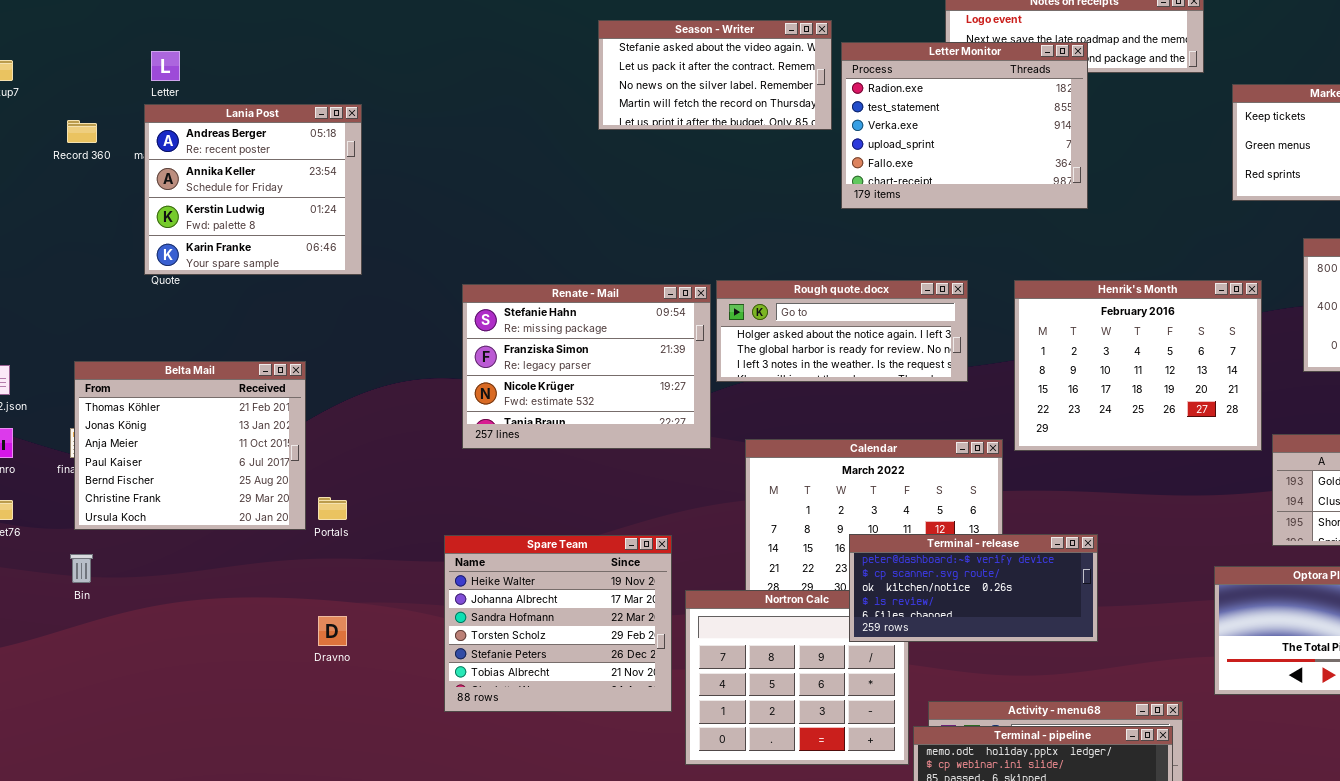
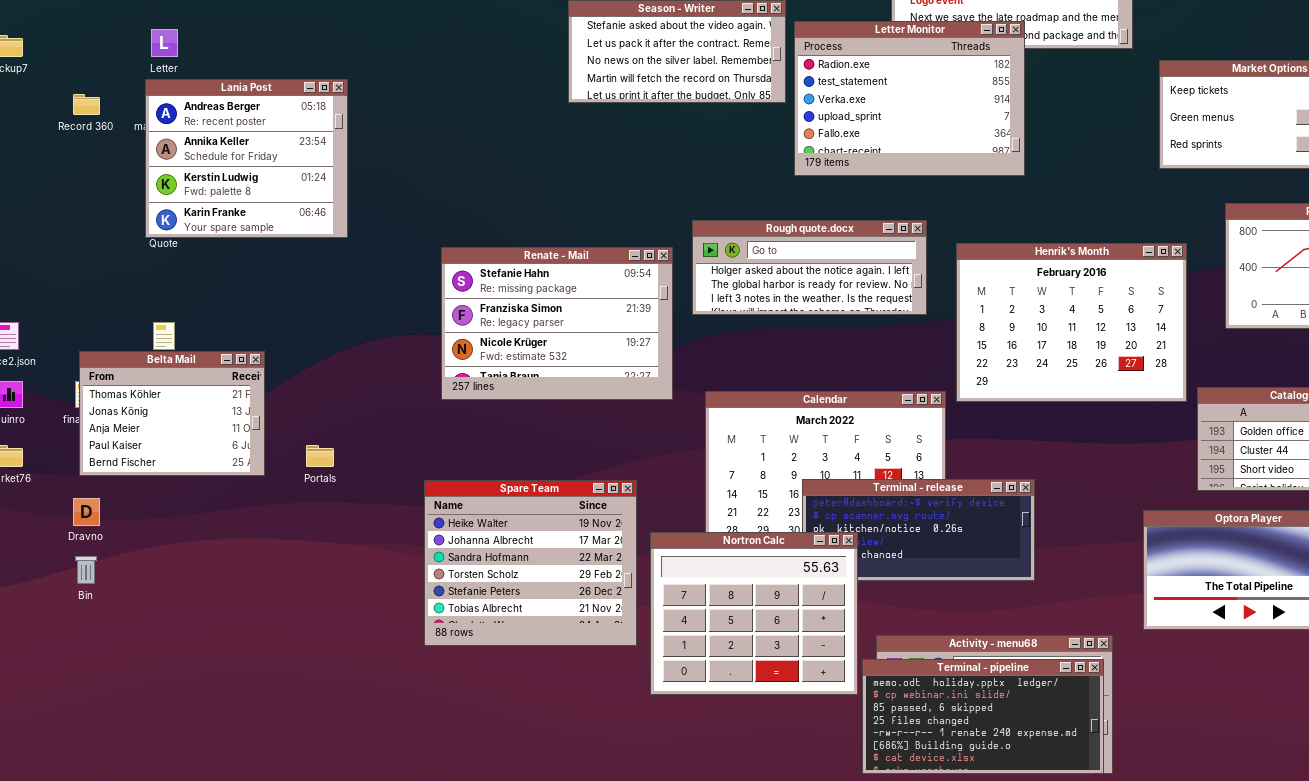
Rough quote.docx: [716,280,968,382] -> [692,220,927,315], moved
Belta Mail: [74,361,306,530] -> [79,351,265,476], resized
Bin: [70,554,93,583] -> [75,556,97,584], moved
Nortron Calc: [685,590,909,765] -> [650,532,858,695], raised
Dravno: [318,616,347,646] -> [73,498,100,526], moved

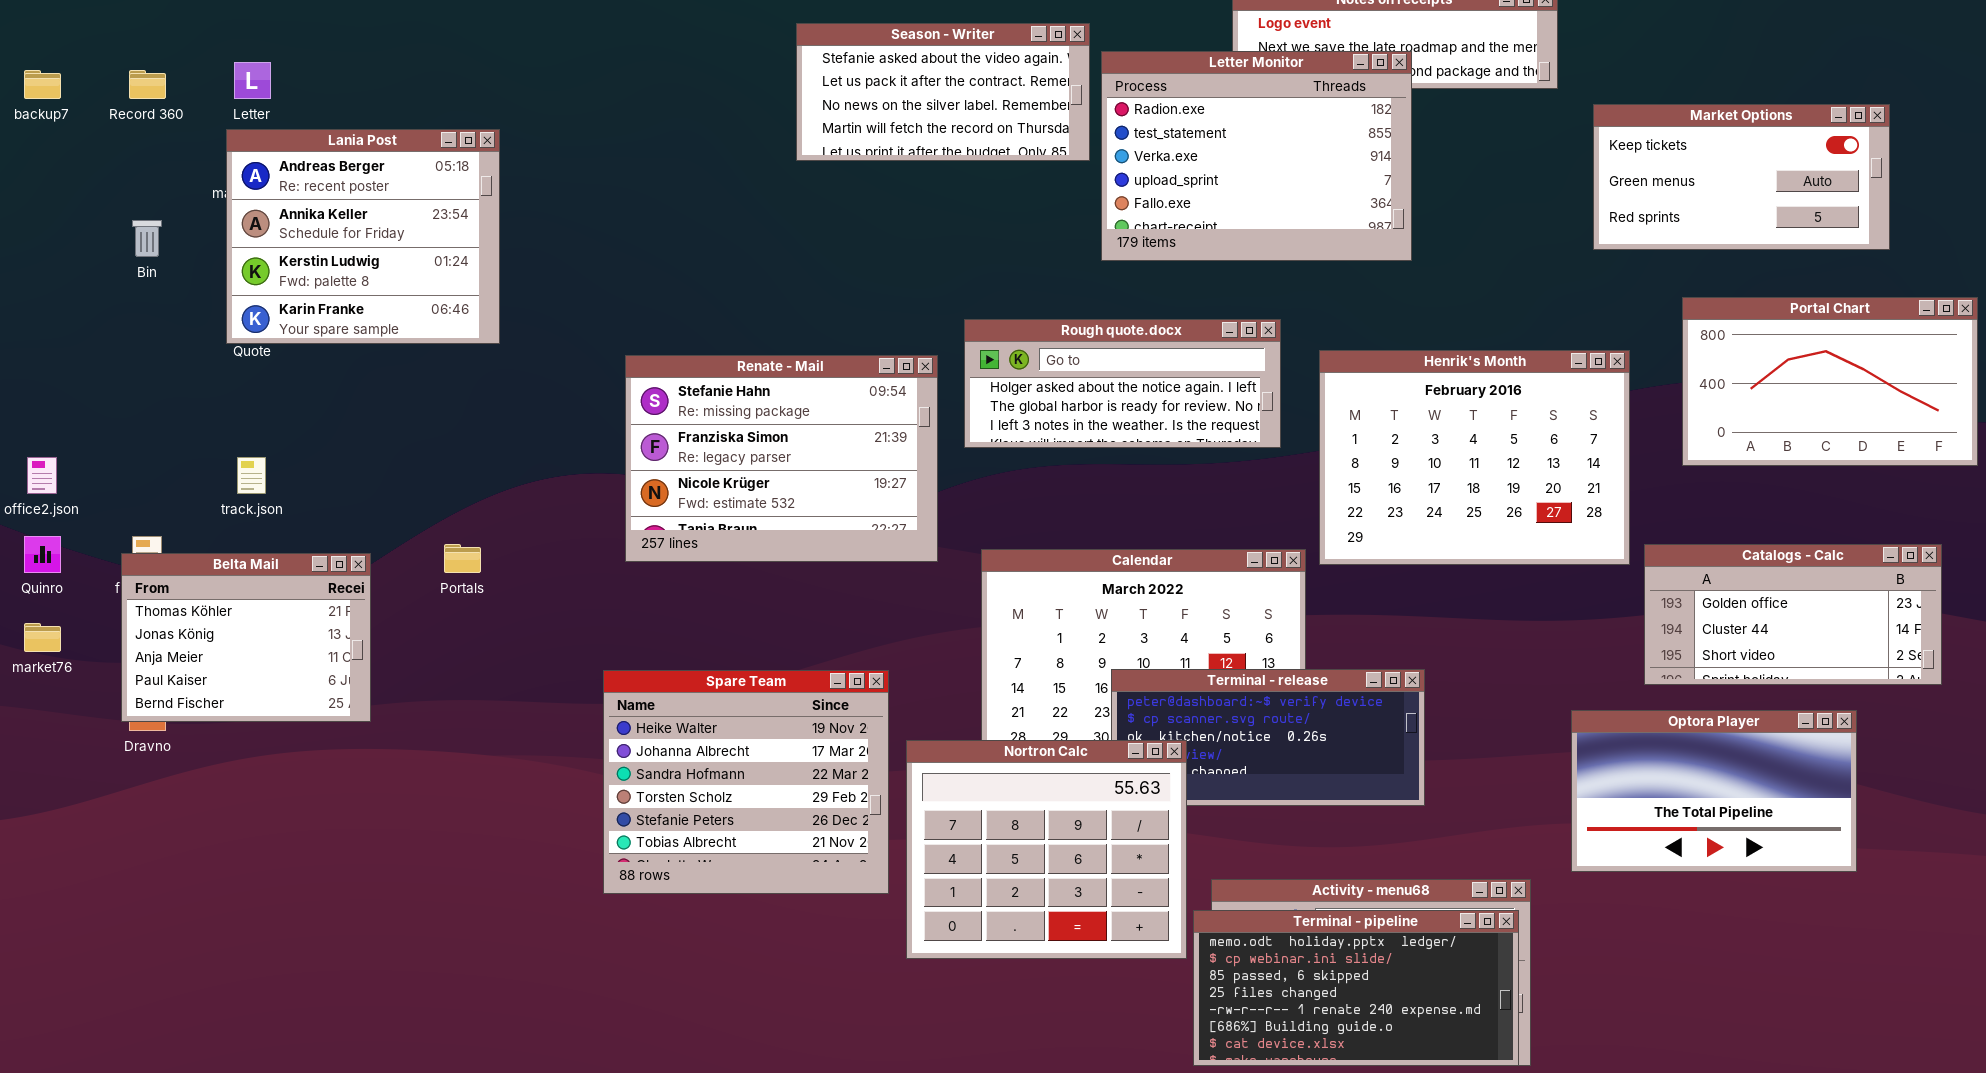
Record 360: [73,94,100,115] -> [129,70,166,99], moved
Belta Mail: [79,351,265,476] -> [121,553,371,722], moved
Portals: [306,445,334,467] -> [444,544,481,573], moved
Bin: [75,556,97,584] -> [132,220,162,257], moved

